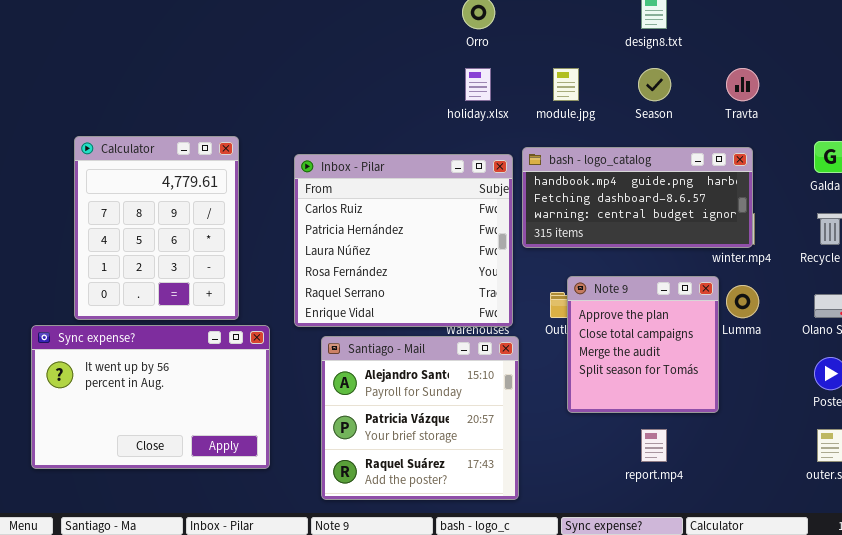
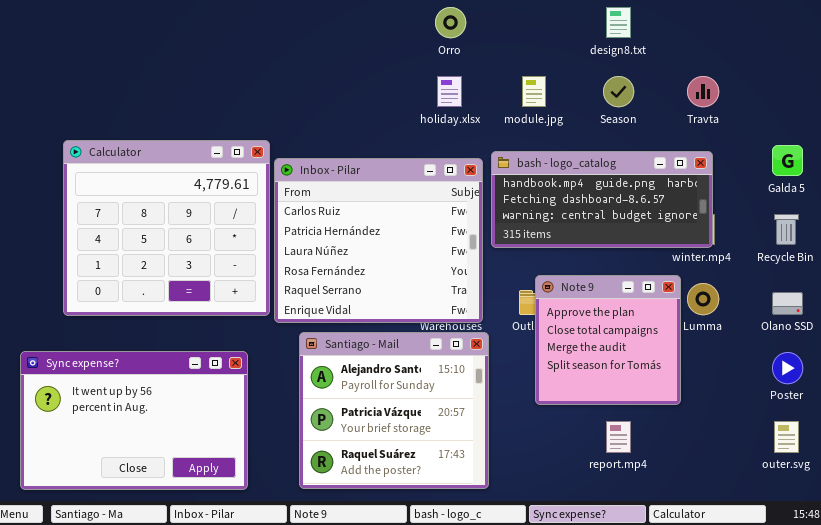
Calculator: [74,136,239,320] -> [63,140,270,316], resized
Sync expense?: [31,325,270,469] -> [20,351,248,490], moved

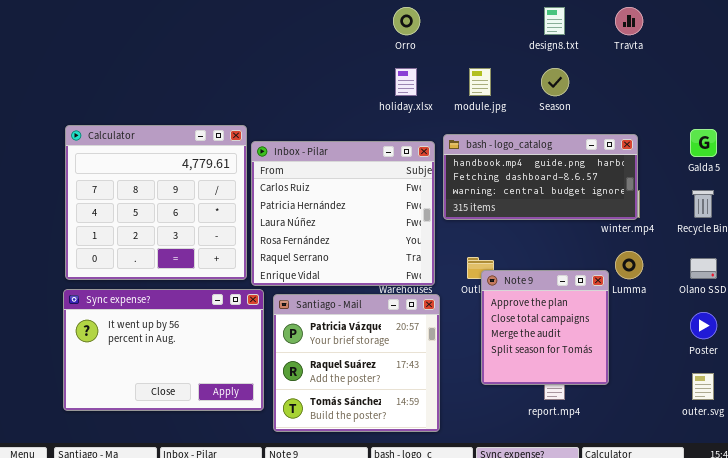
Travta: [687,76,719,107] -> [615,7,643,35], moved
Note 9: [535,275,681,405] -> [481,270,609,385], moved
Santiago - Mail: [299,332,489,489] -> [273,294,440,432], scrolled down 1 row
Sync expense?: [20,351,248,490] -> [63,289,264,411], moved

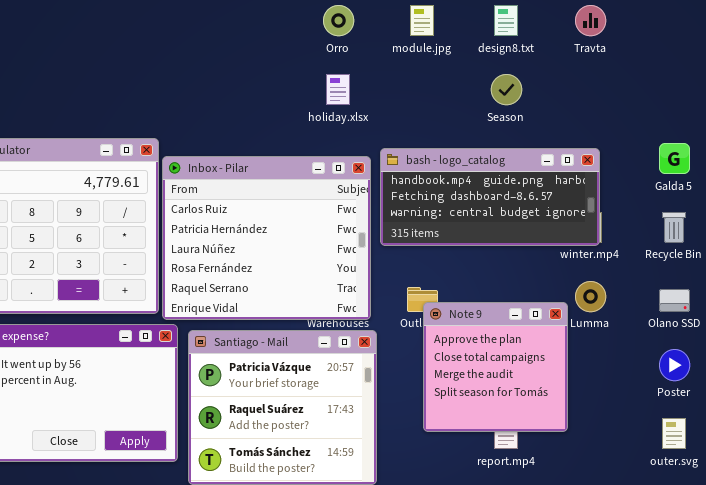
module.jpg: [469,68,491,96] -> [410,5,434,36], moved

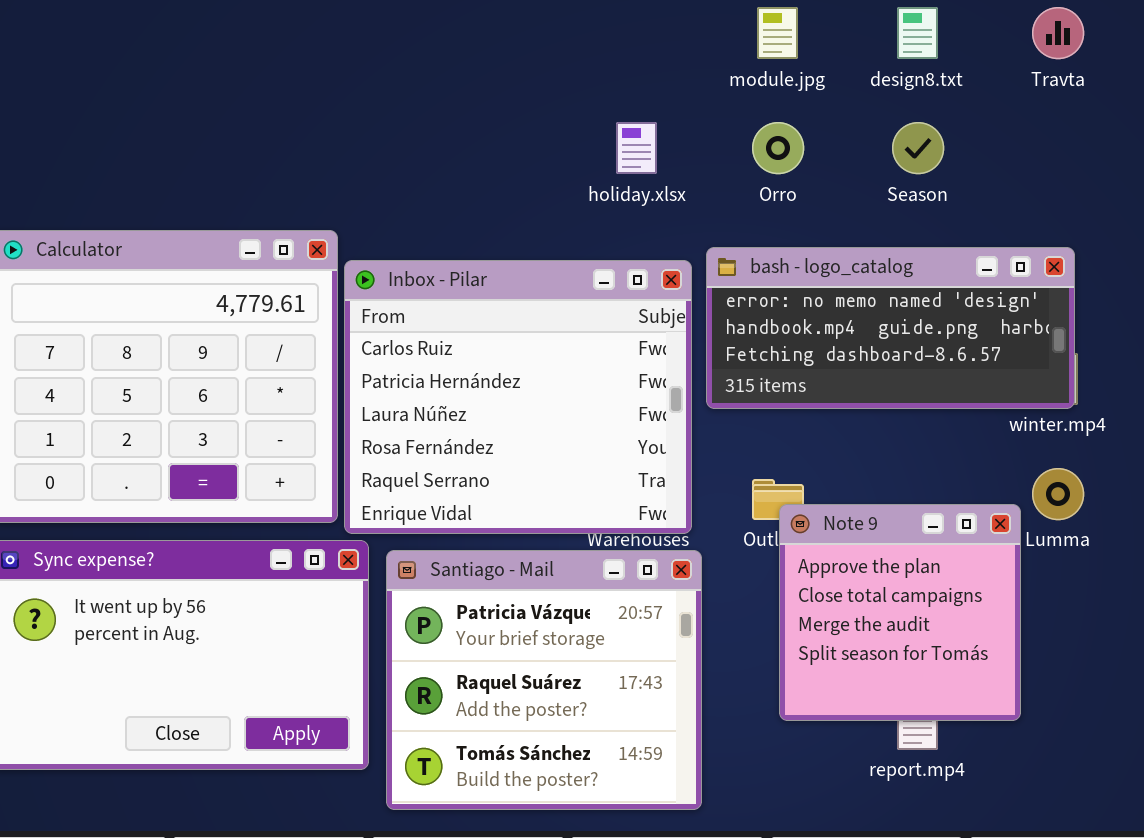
Orro: [323,5,354,36] -> [752,122,804,174], moved
bash - logo_catalog: [380,148,600,246] -> [706,247,1075,409], scrolled up 1 row

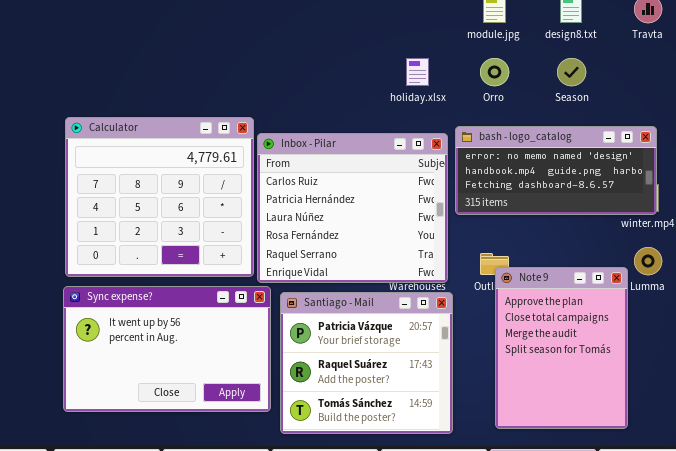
Note 9: [779,504,1021,721] -> [495,267,628,429], resized

